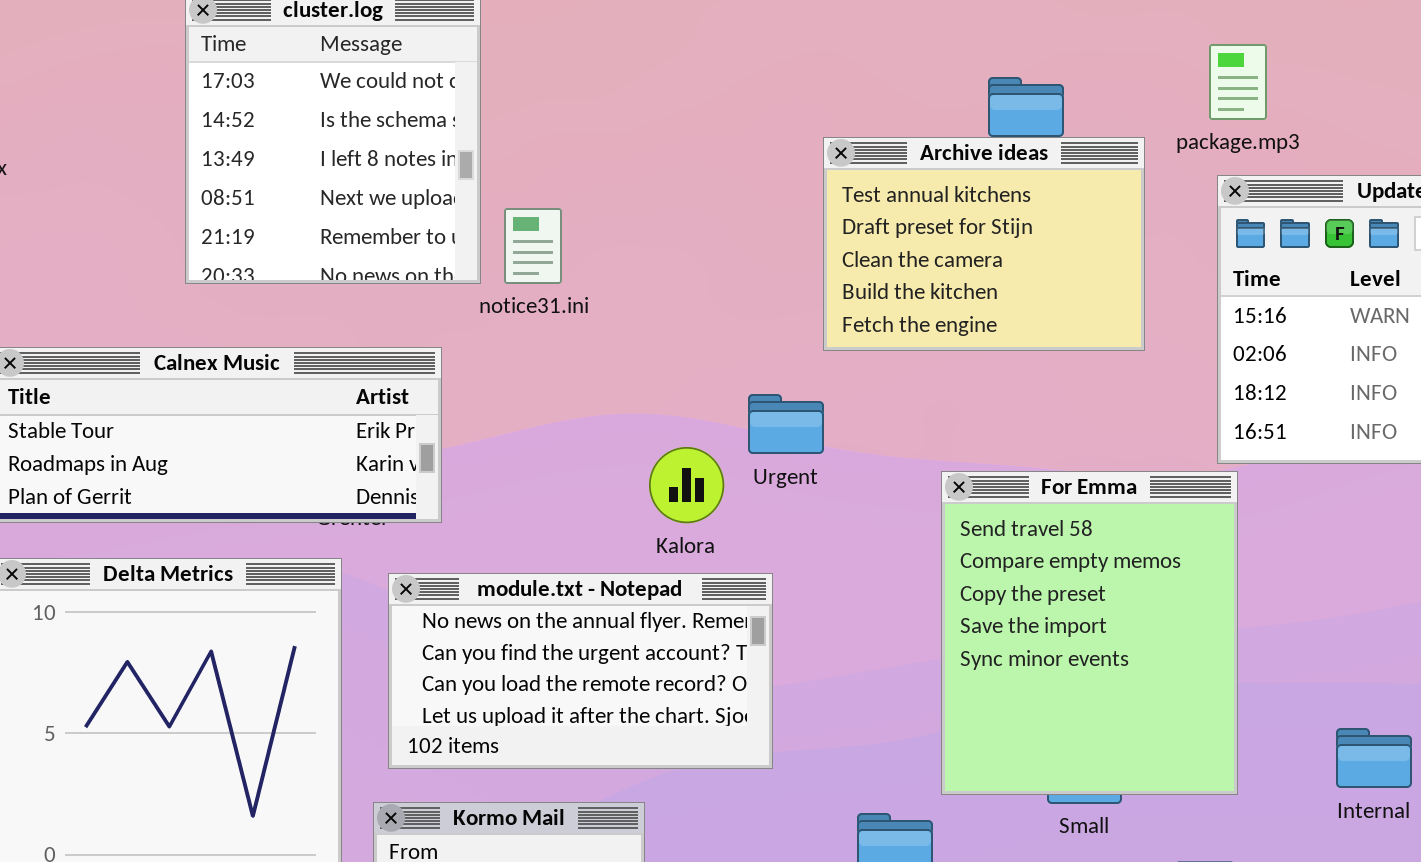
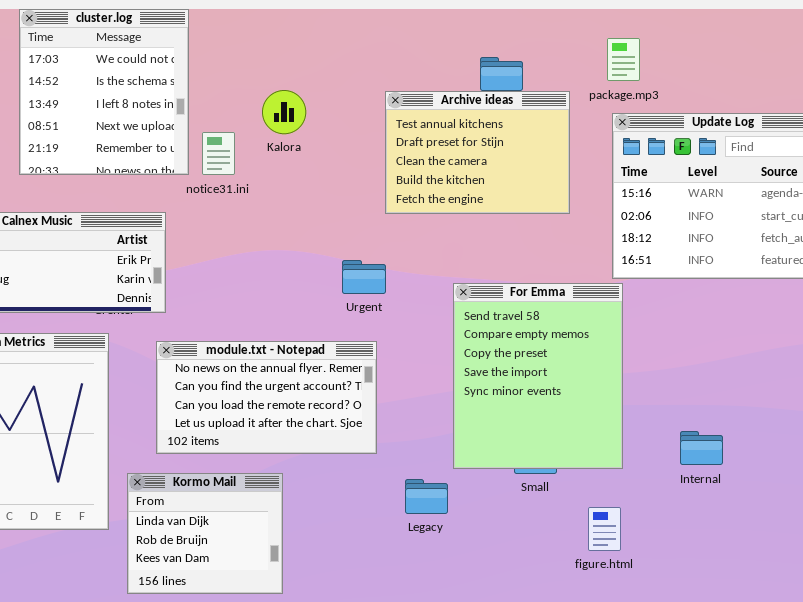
Urgent: [748,394,824,454] -> [342,260,386,294], moved
Kalora: [649,447,724,523] -> [262,90,306,134], moved
module.txt - Notepad: [388,573,773,769] -> [156,341,377,454], moved

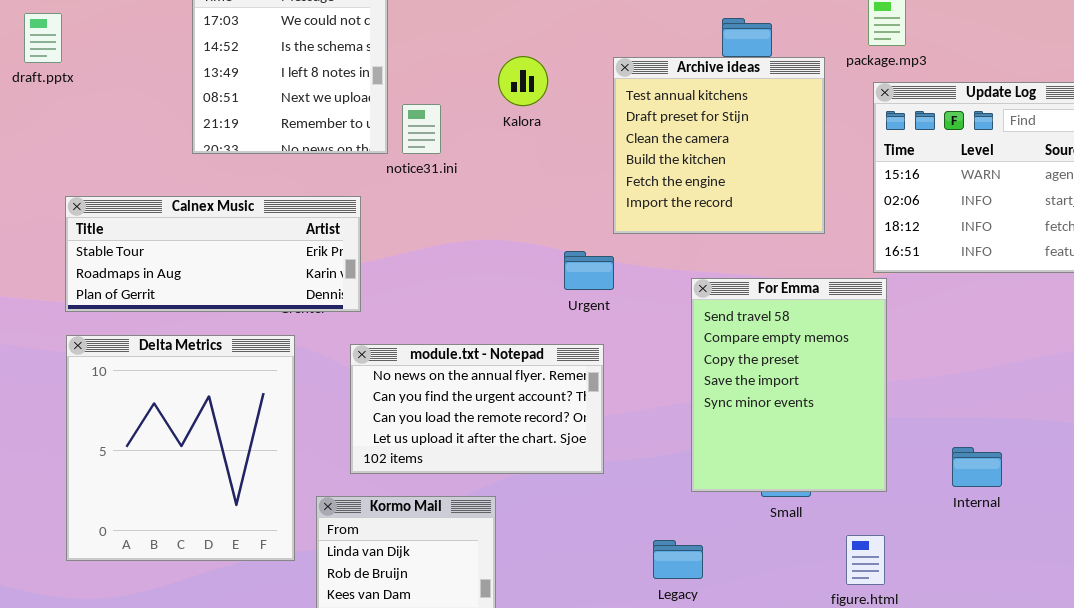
Kalora: [262,90,306,134] -> [498,56,548,106], moved
Archive ideas: [385,91,570,214] -> [613,57,825,234], resized
Legacy: [405,479,448,514] -> [653,540,703,579], moved

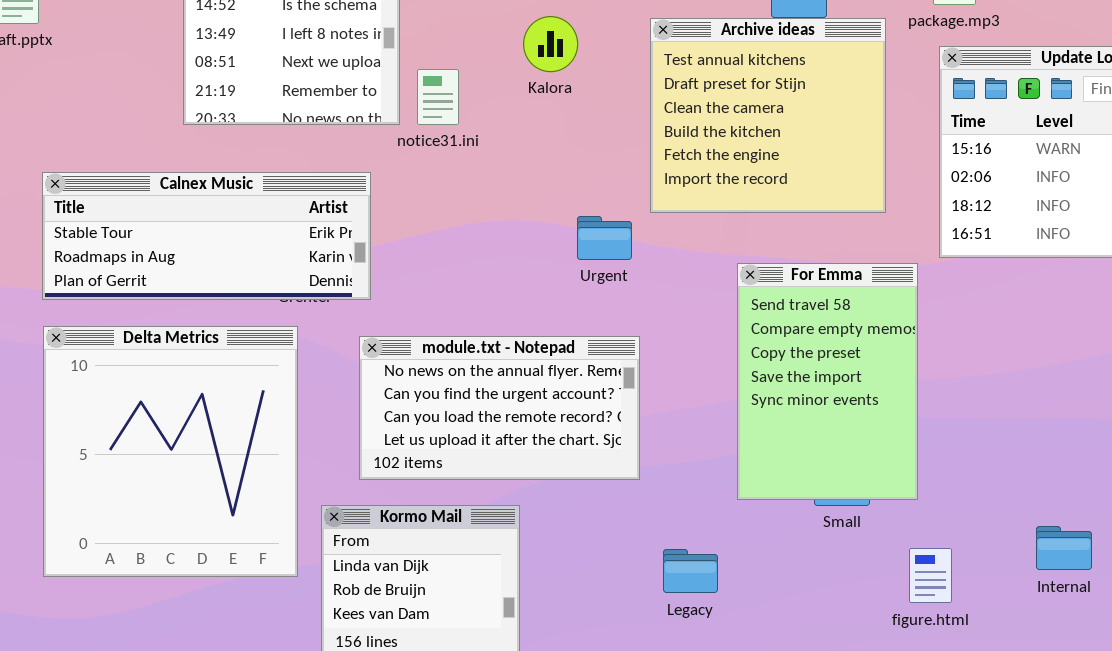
Urgent: [564,251,614,290] -> [577,216,632,260], moved
For Emma: [691,278,887,492] -> [737,263,918,500], resized
Internal: [952,447,1002,487] -> [1036,526,1092,570], moved
Legacy: [653,540,703,579] -> [663,549,718,593], moved

